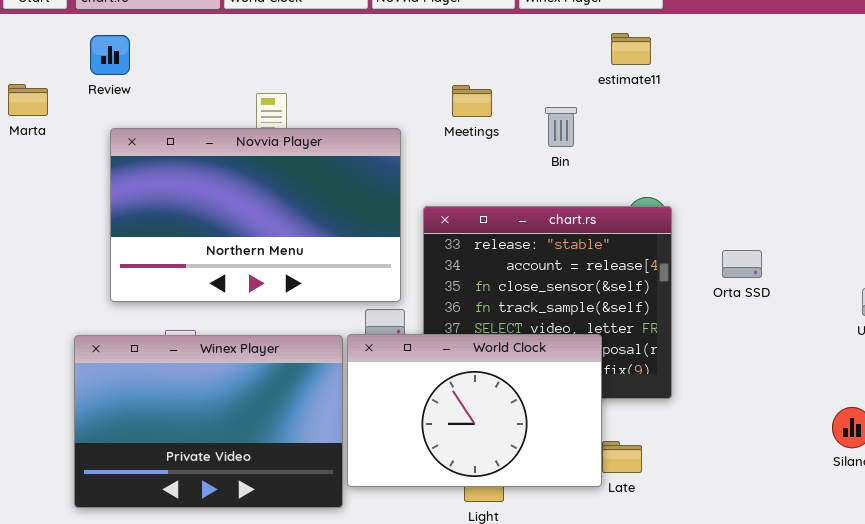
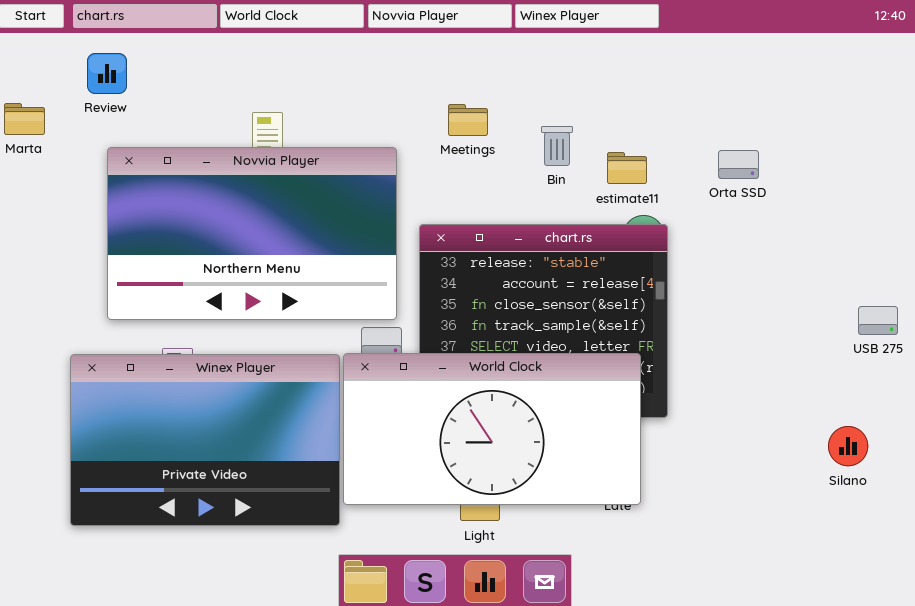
estimate11: [611,33,651,65] -> [607,152,647,184], moved
Orta SSD: [722,250,762,278] -> [718,150,759,179], moved
World Clock: [347,334,602,487] -> [343,353,641,505], resized

